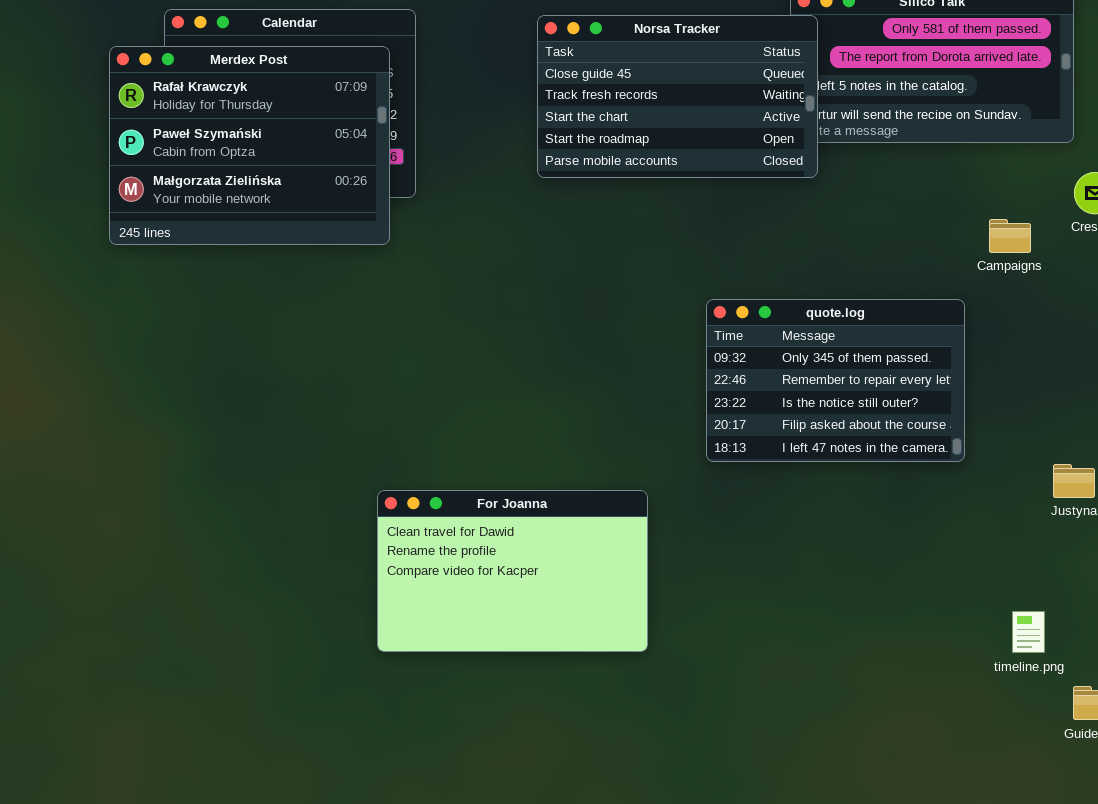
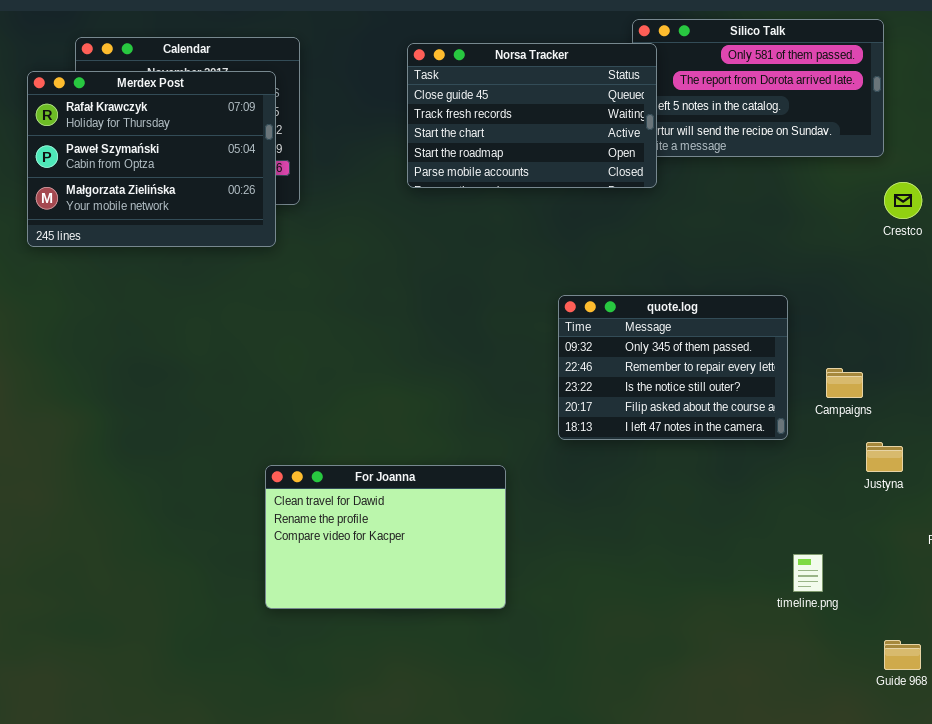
Campaigns: [989,219,1031,253] -> [826,368,863,398], moved
timeline.png: [1012,611,1045,653] -> [793,554,823,592], moved

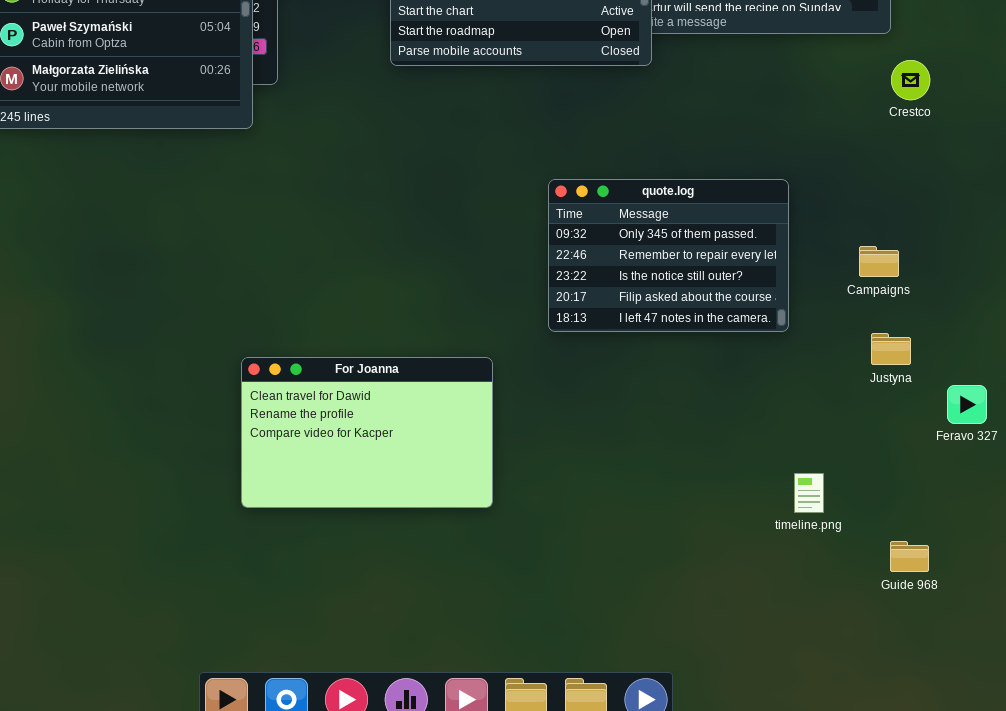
Campaigns: [826,368,863,398] -> [859,246,899,277], moved
timeline.png: [793,554,823,592] -> [794,473,824,513], moved

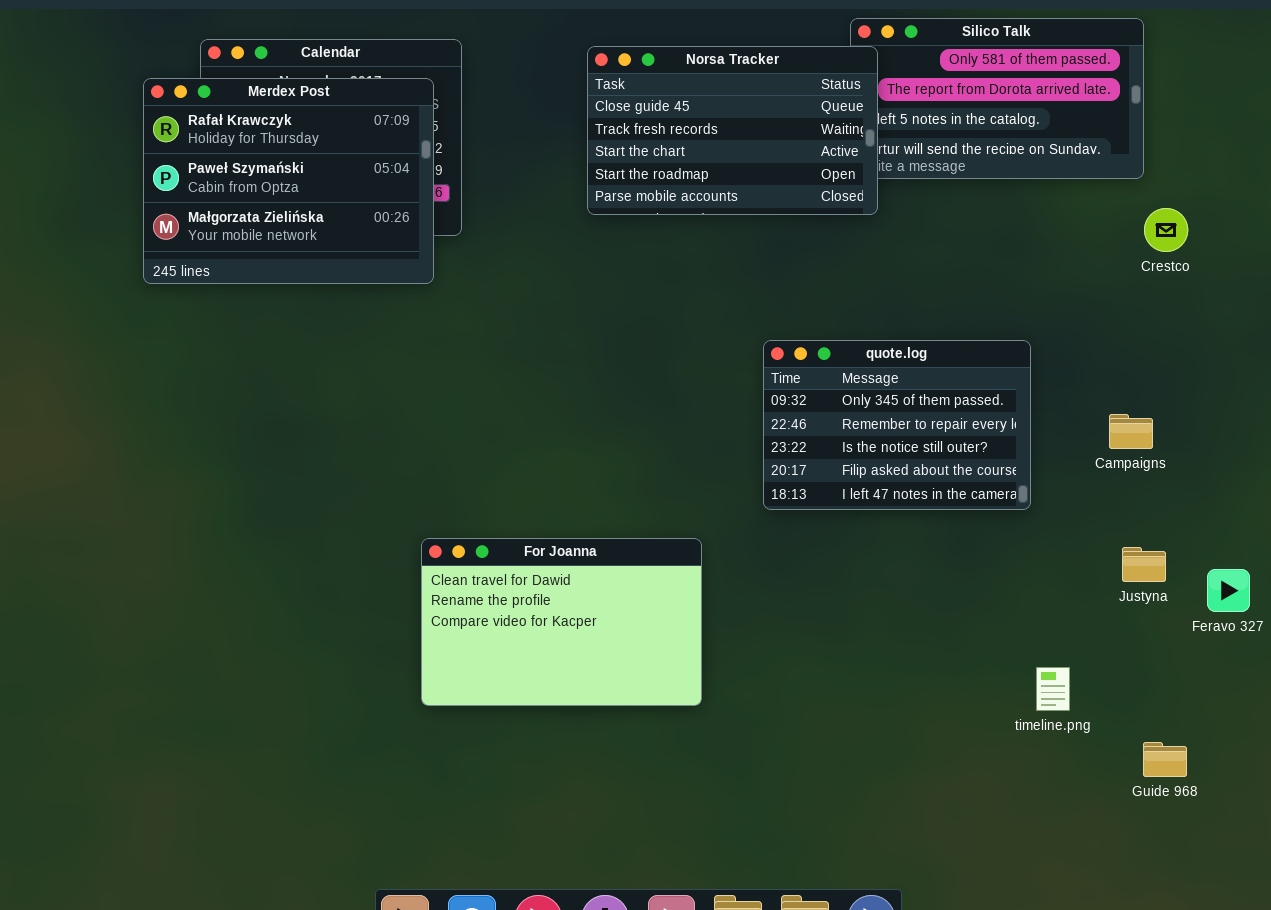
Justyna: [871,333,911,365] -> [1122,547,1166,582], moved

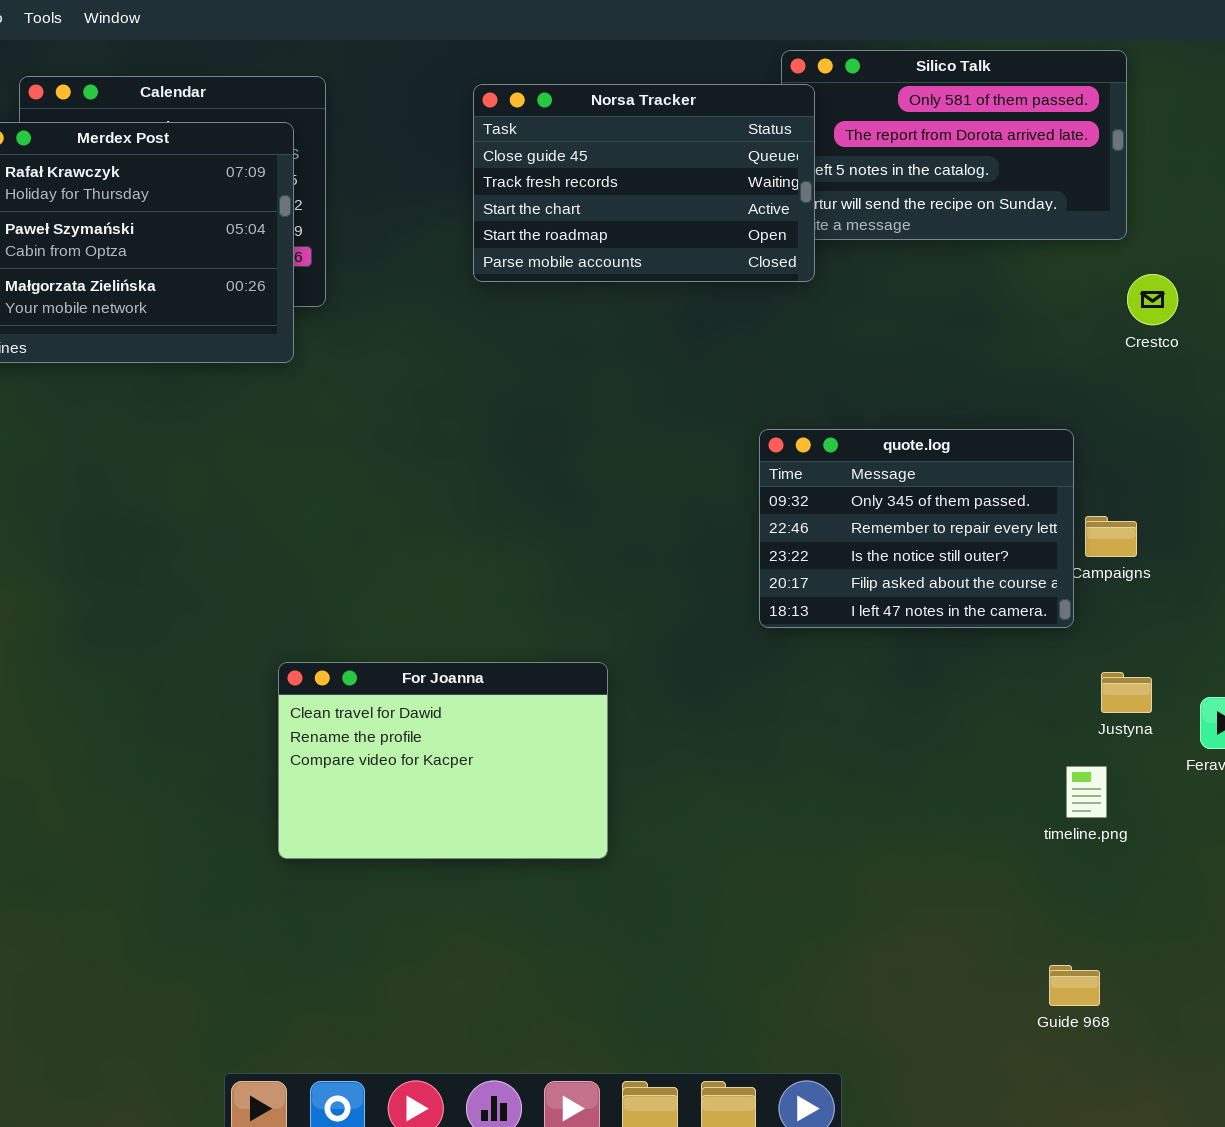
quote.log: [763,340,1031,510] -> [759,429,1074,628], moved
timeline.png: [1036,667,1070,711] -> [1066,766,1107,818], moved
Guide 968: [1143,742,1187,777] -> [1049,965,1100,1006], moved

